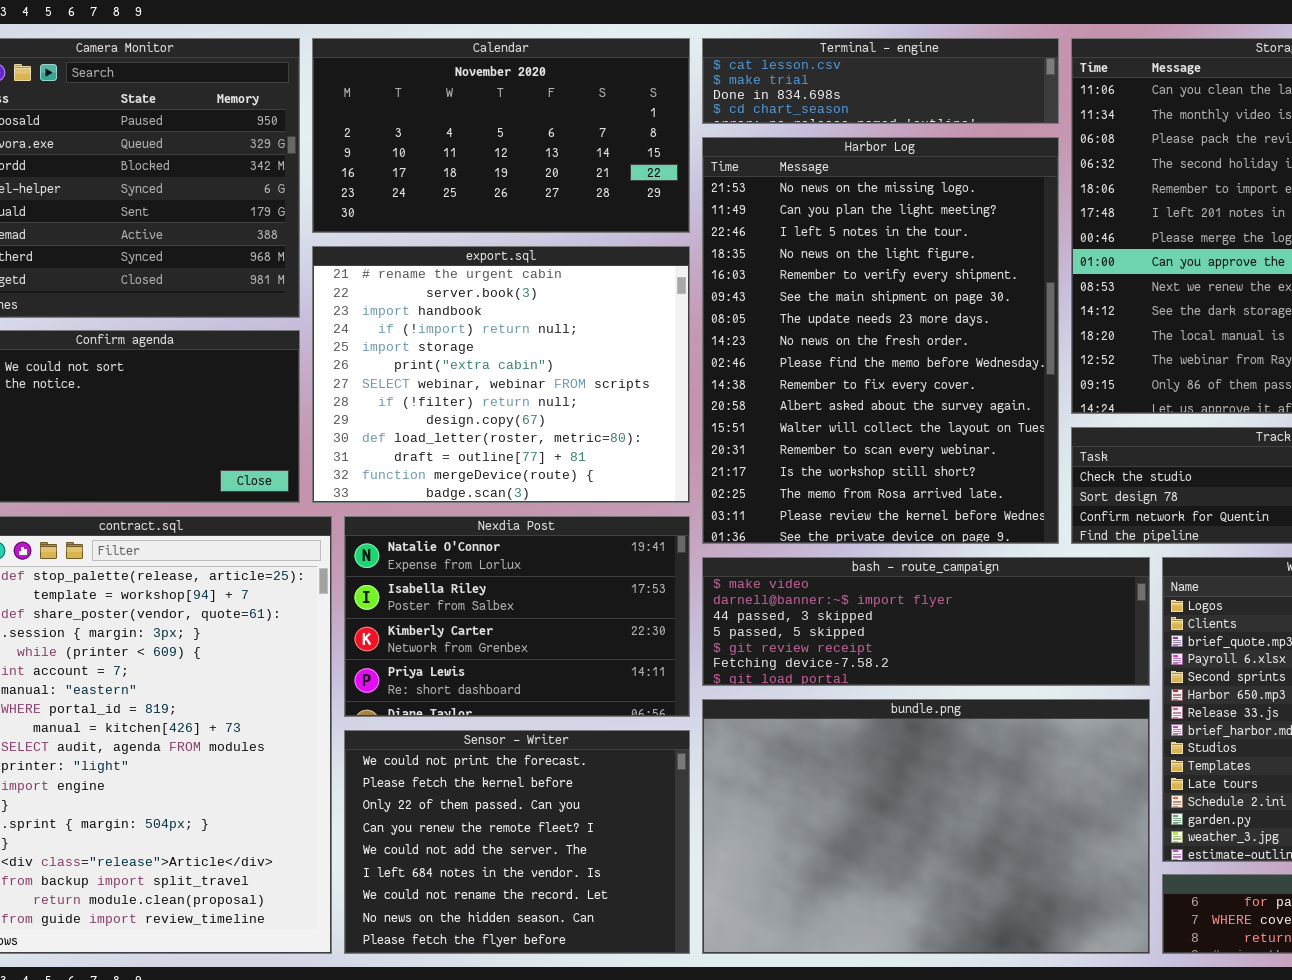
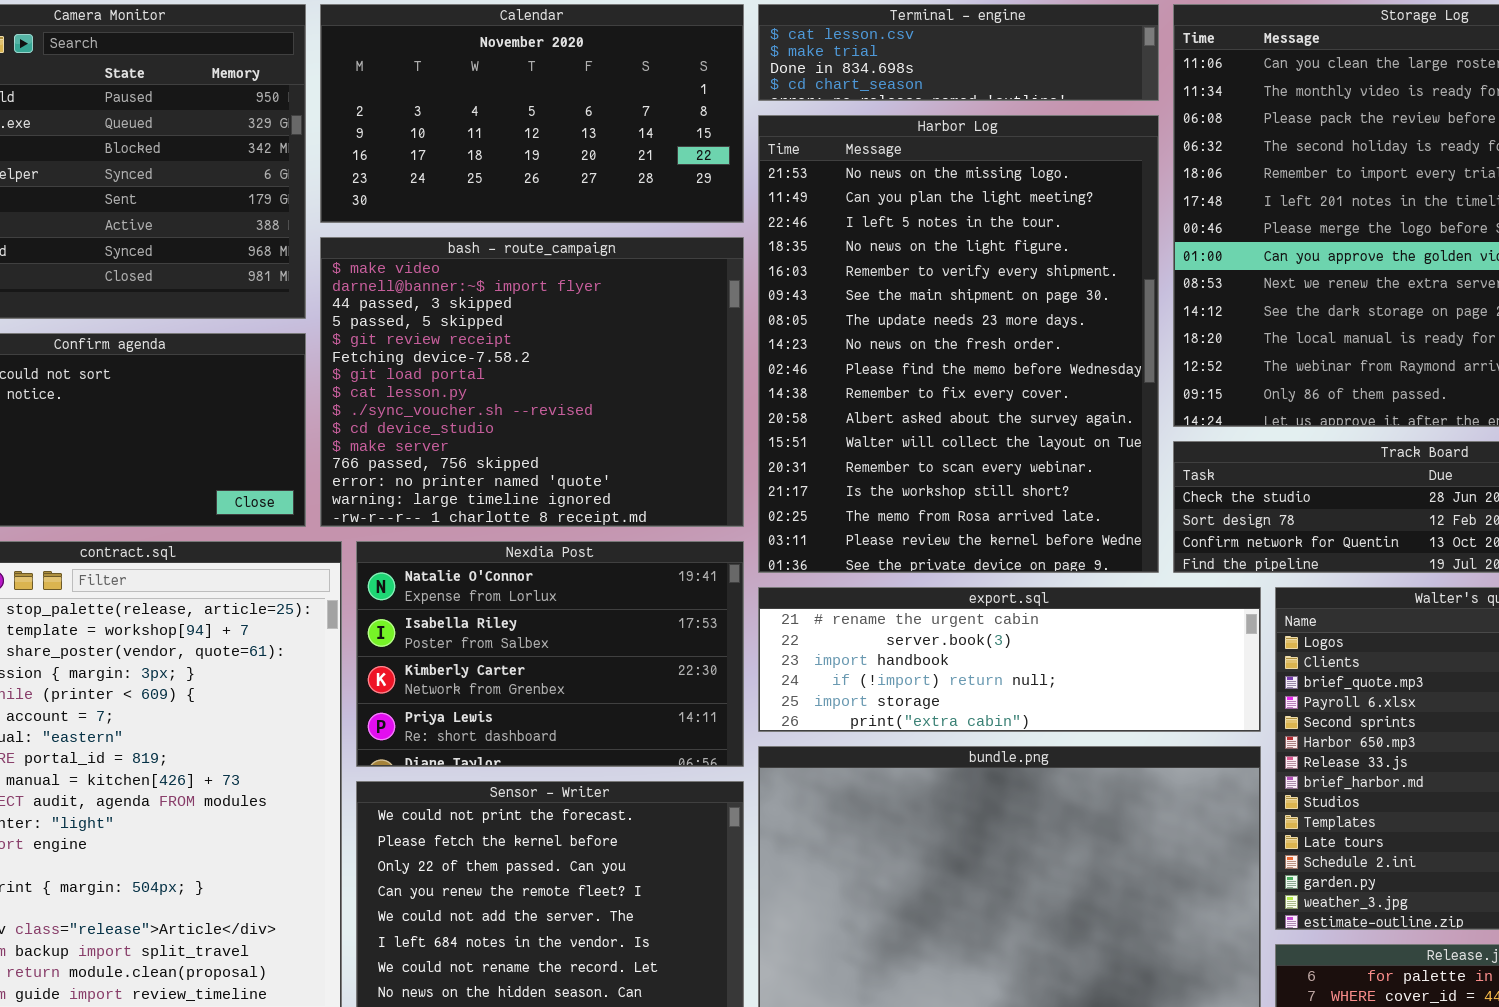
export.sql: [312,246,690,503] -> [758,587,1261,732], moved, resized
bash - route_campaign: [702,557,1150,686] -> [320,237,744,527], moved, resized

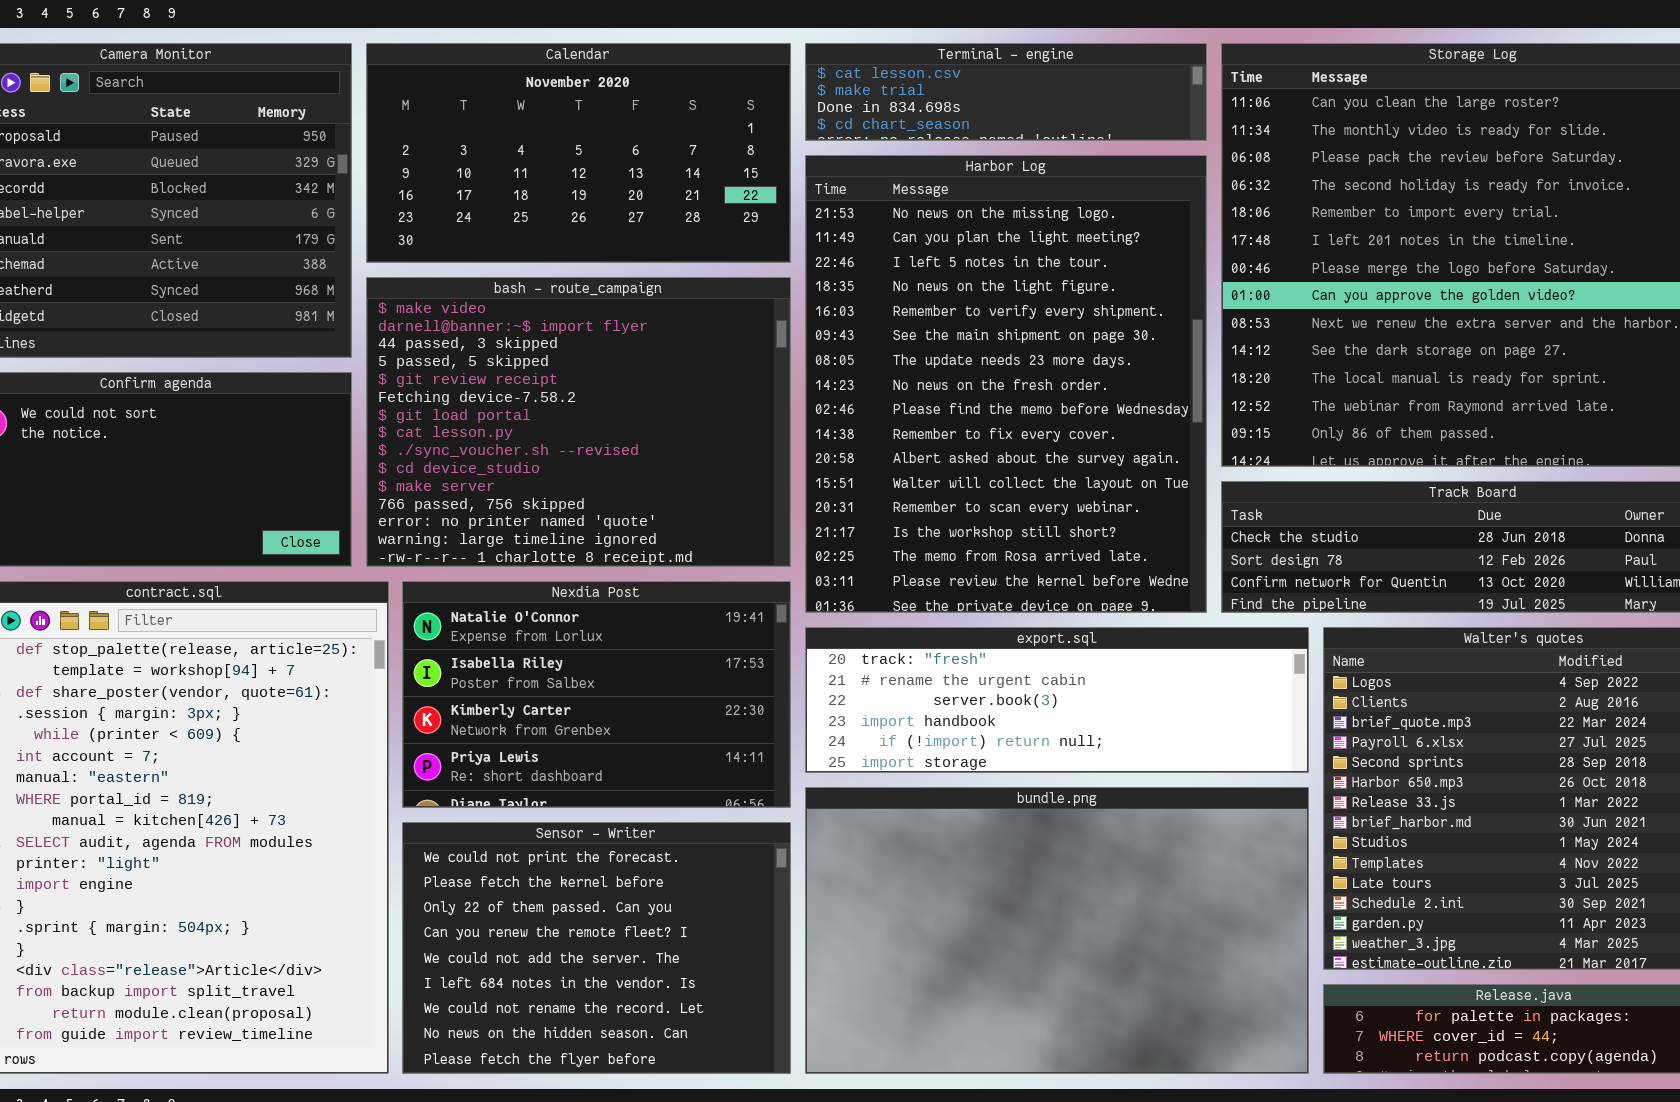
export.sql: [758,587,1261,732] -> [805,627,1309,773], scrolled up 1 row

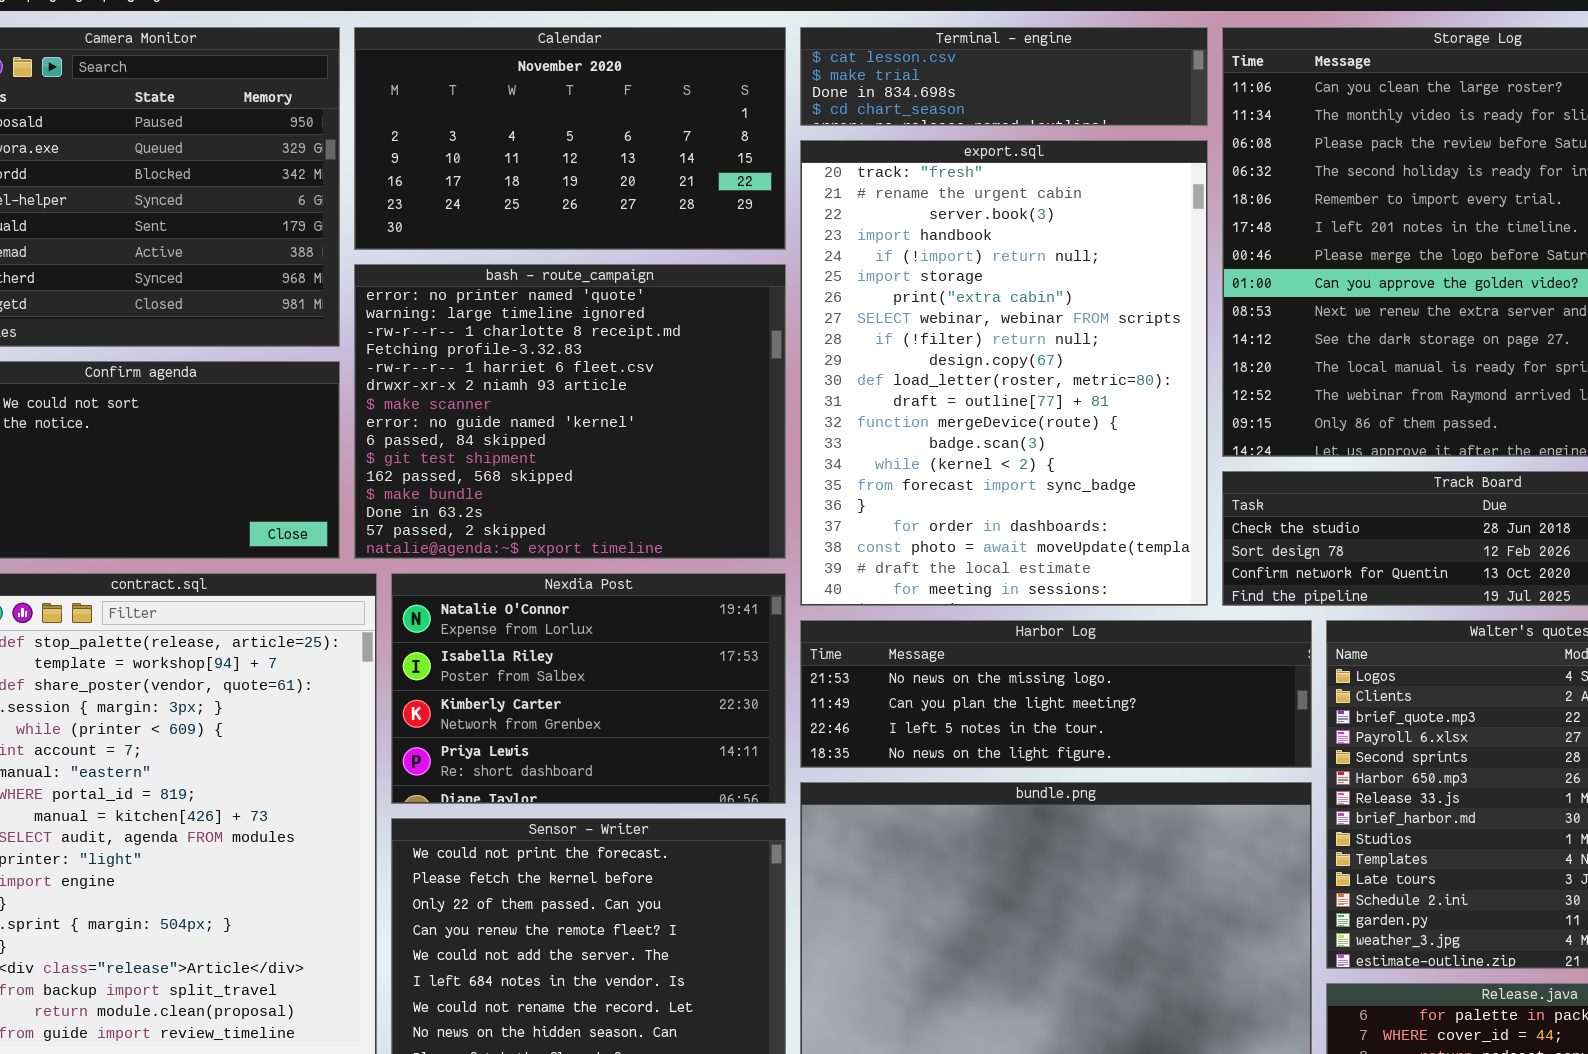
Harbor Log: [805,155,1207,613] -> [800,620,1312,768], moved, resized
bash - route_campaign: [366,277,791,567] -> [354,264,786,559], scrolled down 12 rows
export.sql: [805,627,1309,773] -> [800,140,1208,606], moved, resized

